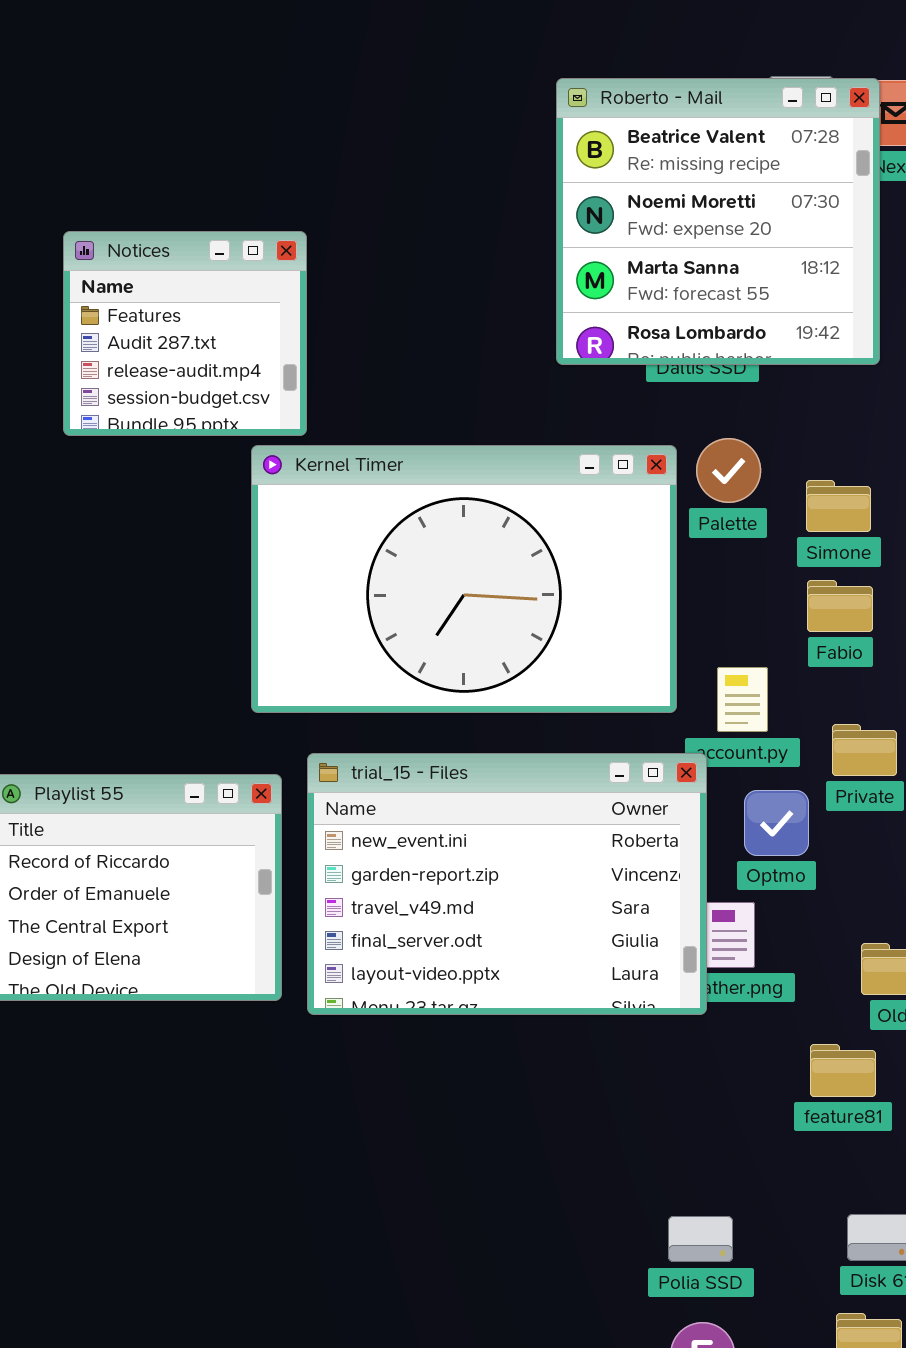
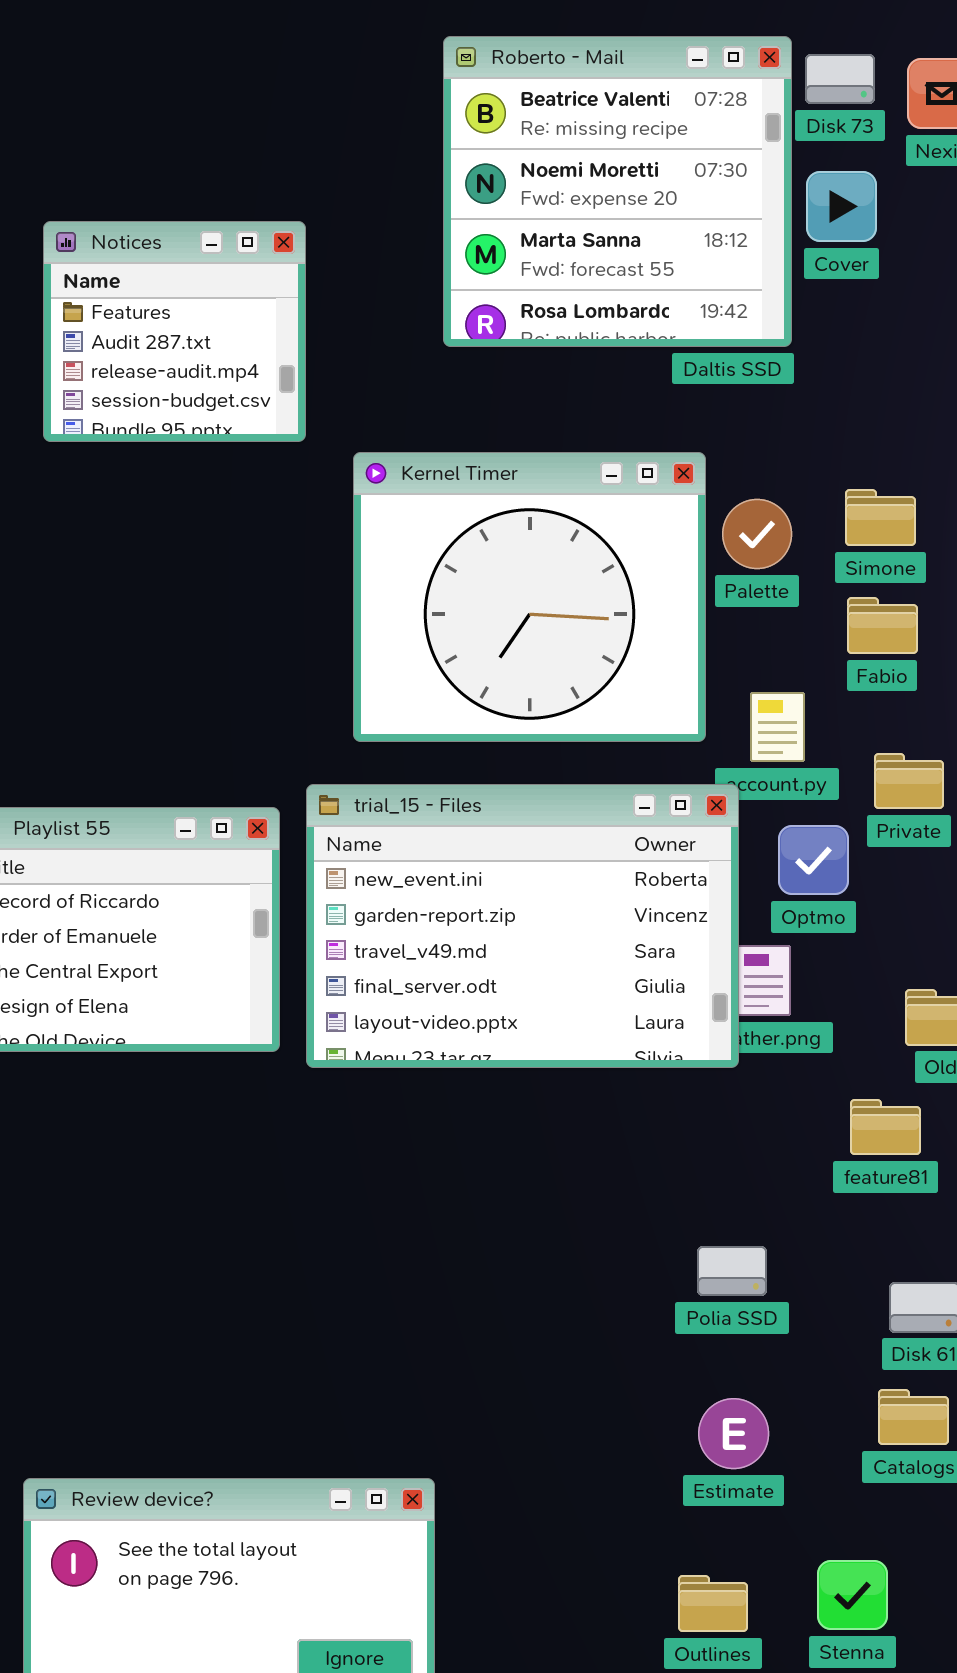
Roberto - Mail: [556,78,880,365] -> [443,36,792,347], moved
Palette: [696,438,761,503] -> [722,499,792,569], moved
Kernel Timer: [251,445,677,713] -> [353,452,706,742], resized
Polia SSD: [668,1216,733,1262] -> [697,1246,767,1296], moved

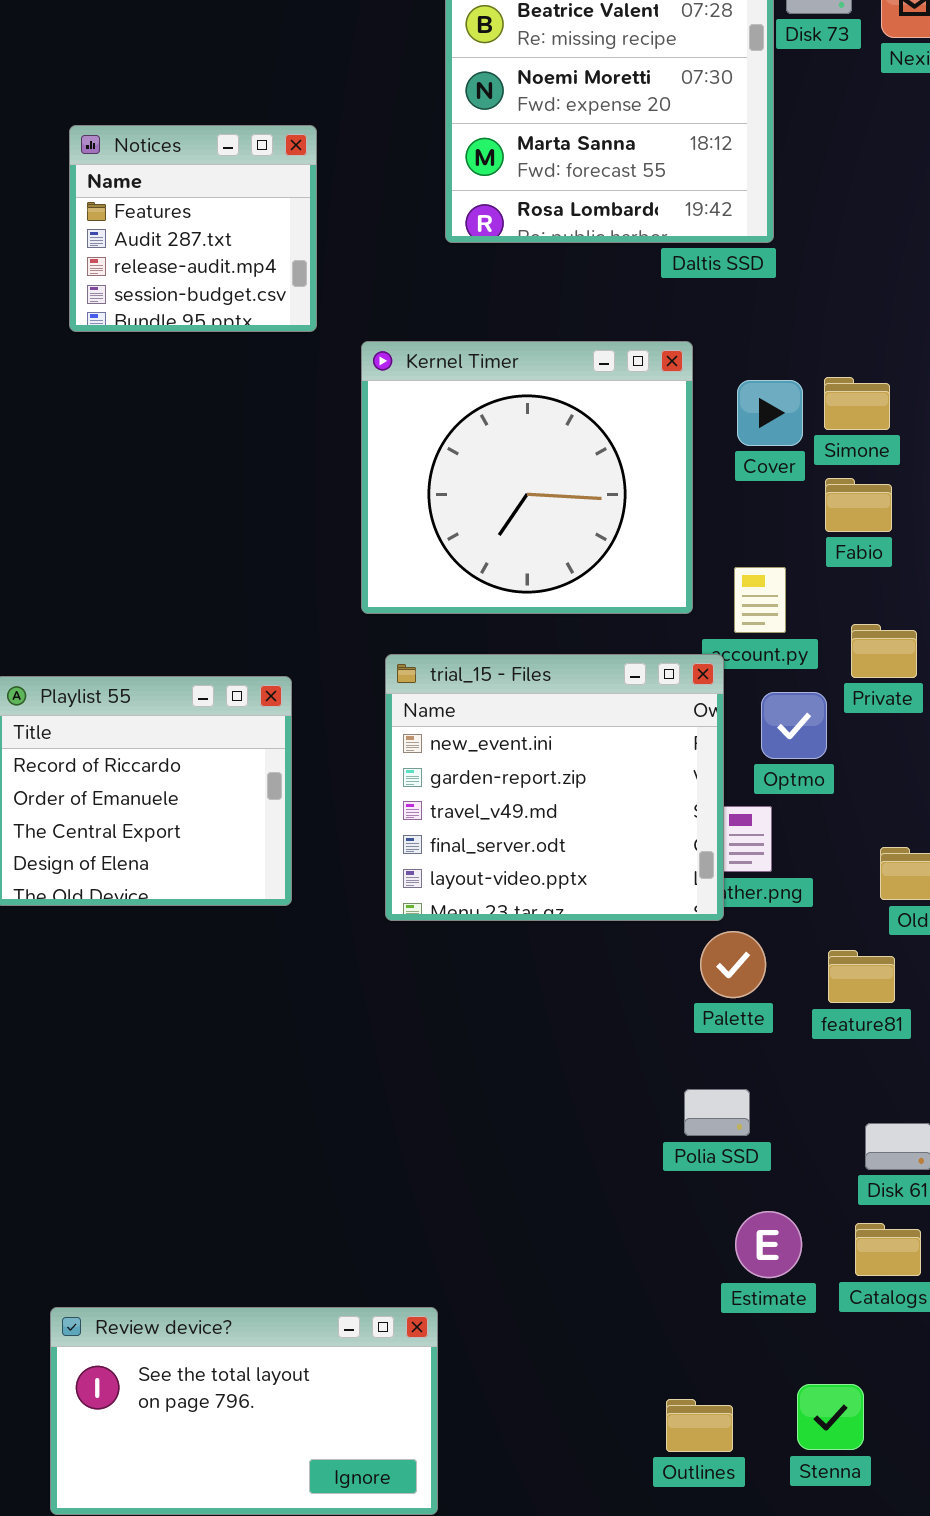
Cover: [806,171,877,242] -> [737,380,803,446], moved
Palette: [722,499,792,569] -> [700,931,766,998], moved
trial_15 - Files: [306,784,739,1068] -> [385,654,724,921], resized
Estimate: [698,1398,769,1469] -> [735,1211,802,1278], moved

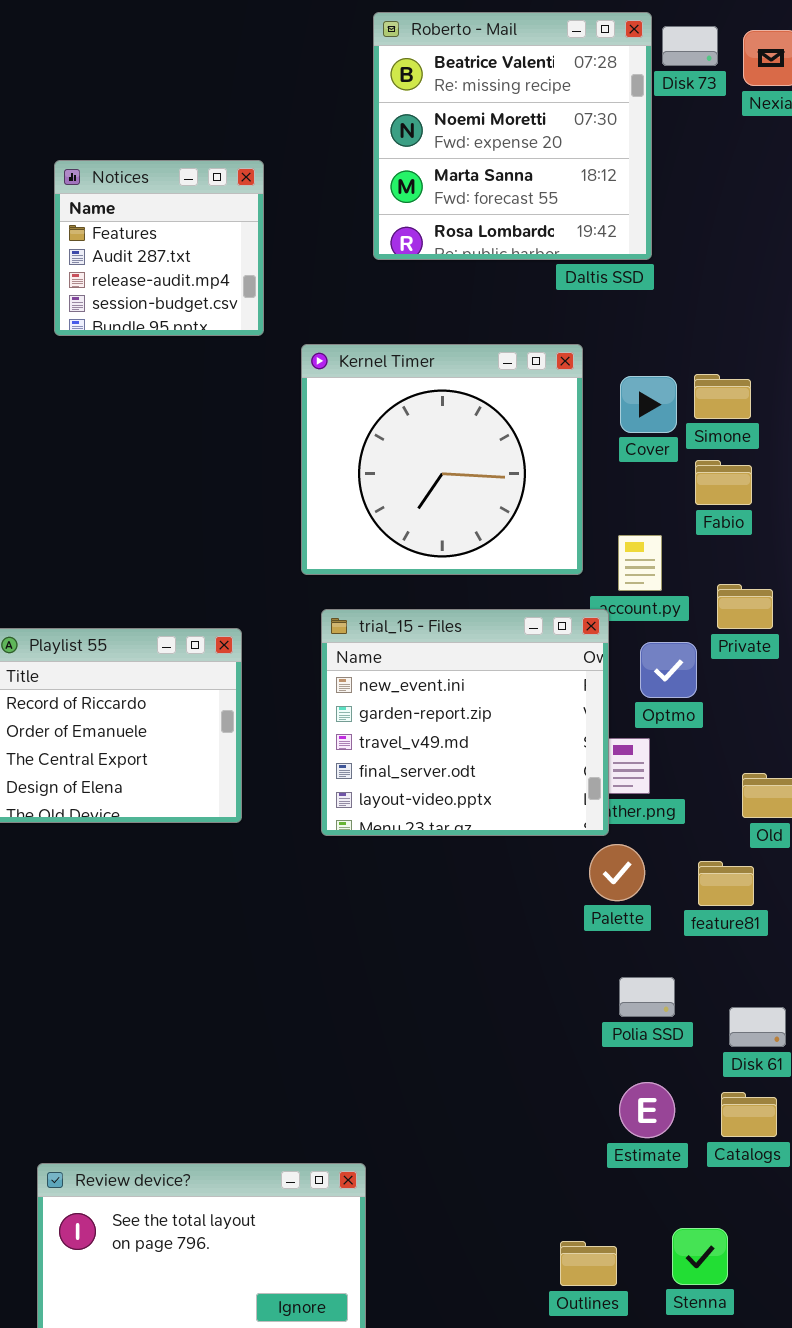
Polia SSD: [684,1089,750,1136] -> [619,977,675,1017], moved

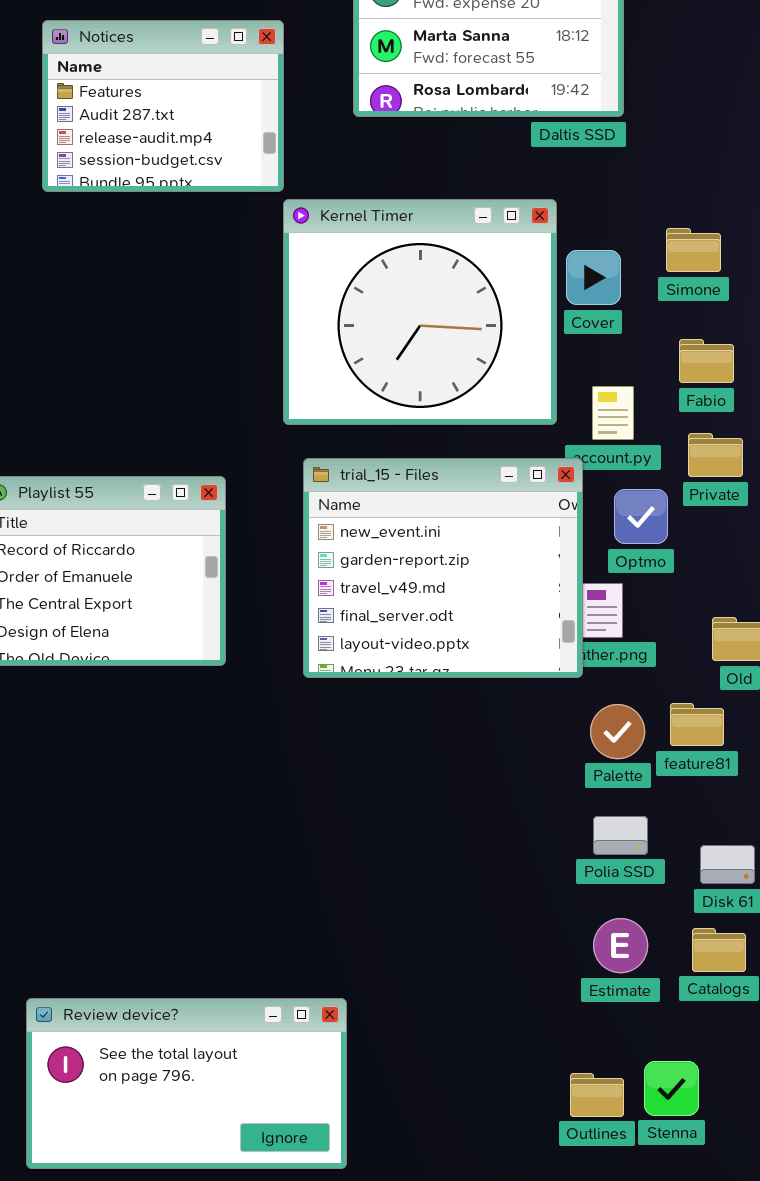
Notices: [54,160,264,336] -> [42,20,284,192], resized
Cover: [620,376,677,433] -> [566,250,621,305], moved
Fabio: [695,460,752,505] -> [679,339,734,383], moved
Palette: [589,844,645,901] -> [590,704,645,759], moved
Outlines: [560,1241,617,1286] -> [570,1073,624,1117], moved

